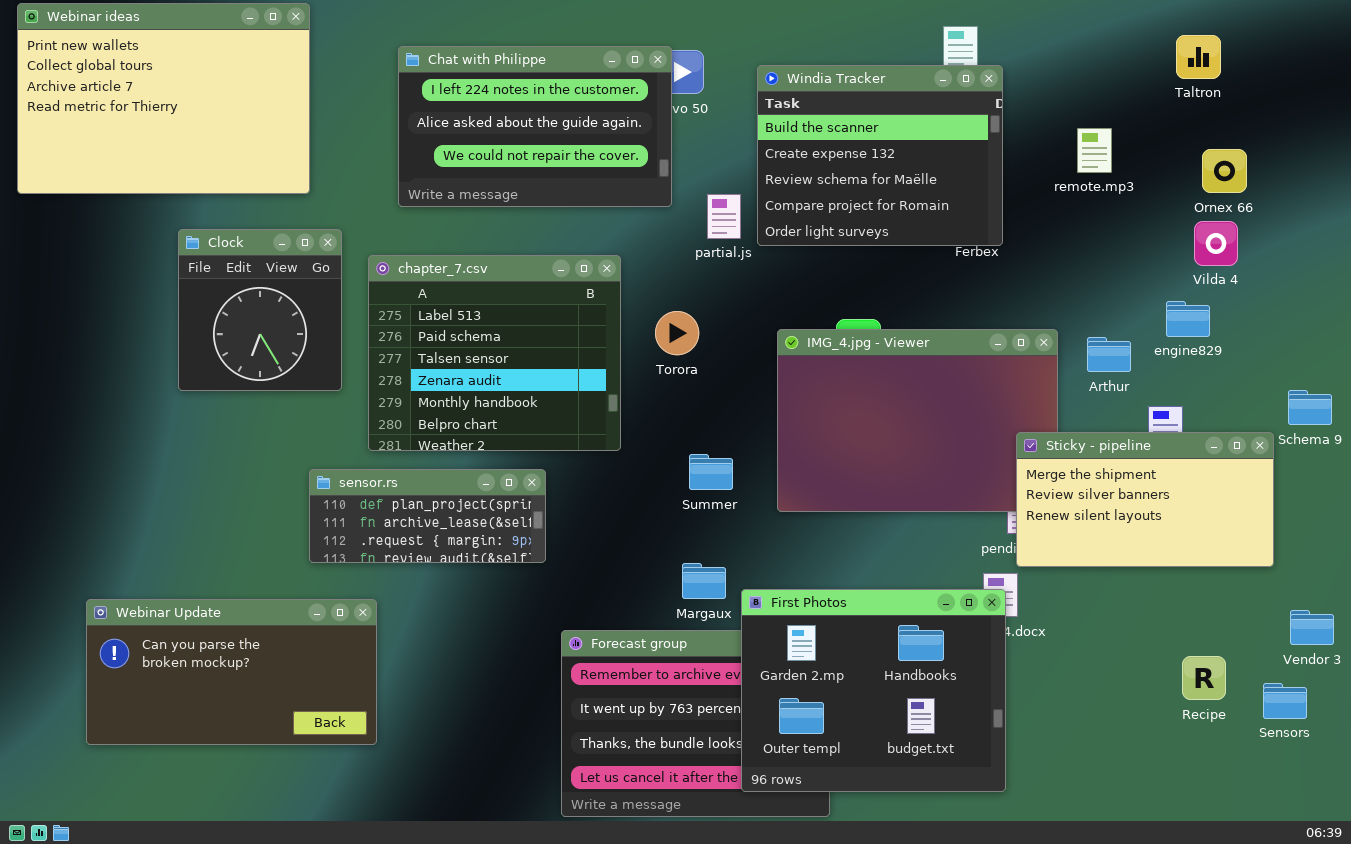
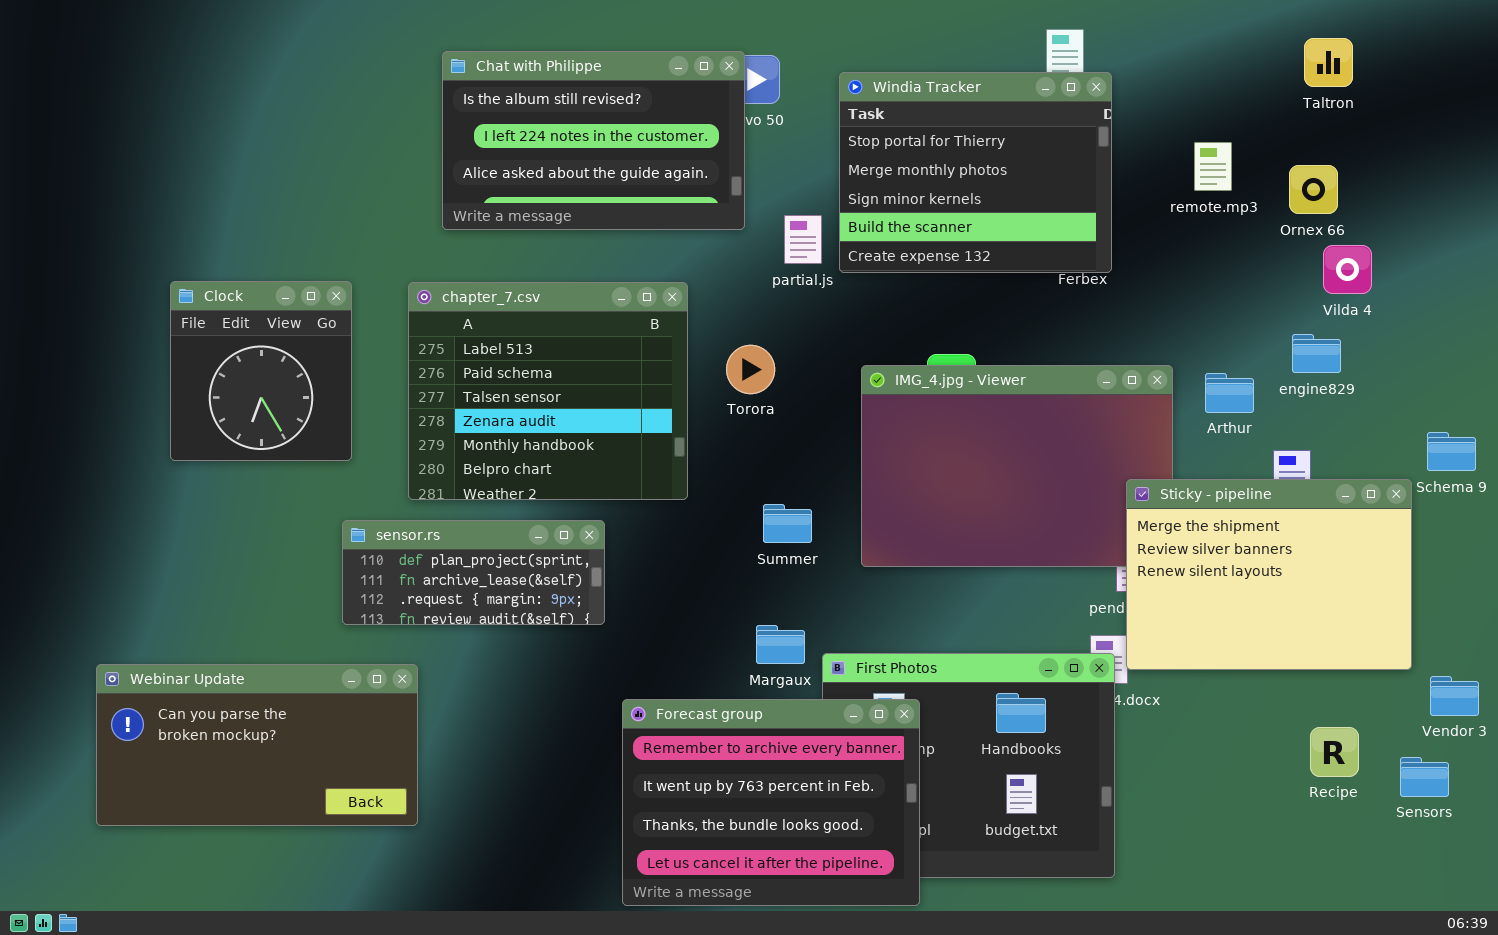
Webinar ideas: [17,3,310,194] -> none, closed
Chat with Philippe: [398,46,672,207] -> [442,51,745,230], scrolled up 1 row
Windia Tracker: [757,65,1003,246] -> [839,72,1112,273], scrolled up 3 rows
Ornex 66: [1202,149,1247,193] -> [1289,165,1338,214], moved
Clock: [178,229,342,391] -> [170,281,352,461], moved
Sticky - pipeline: [1016,432,1274,567] -> [1126,479,1412,670], resized
Forecast group: [561,630,830,817] -> [622,699,920,906], raised

